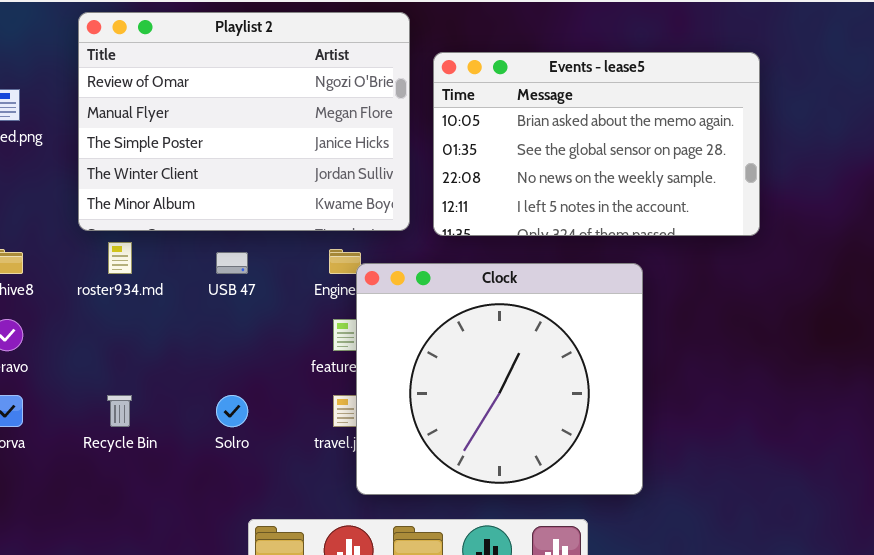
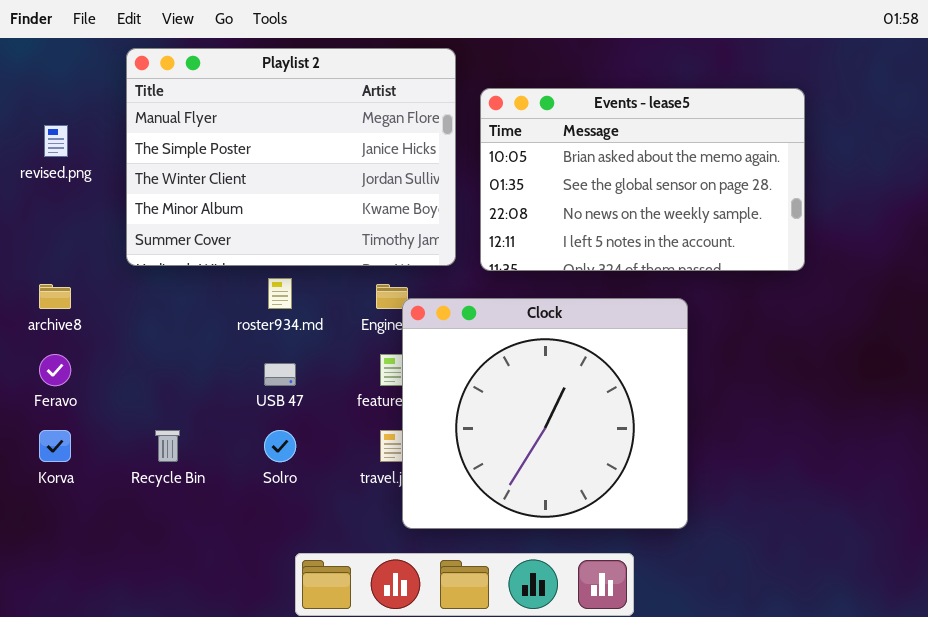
Playlist 2: [78,12,410,231] -> [126,48,456,266], scrolled down 1 row
roster934.md: [108,242,132,274] -> [268,278,292,309], moved
USB 47: [216,252,248,274] -> [264,363,296,386], moved

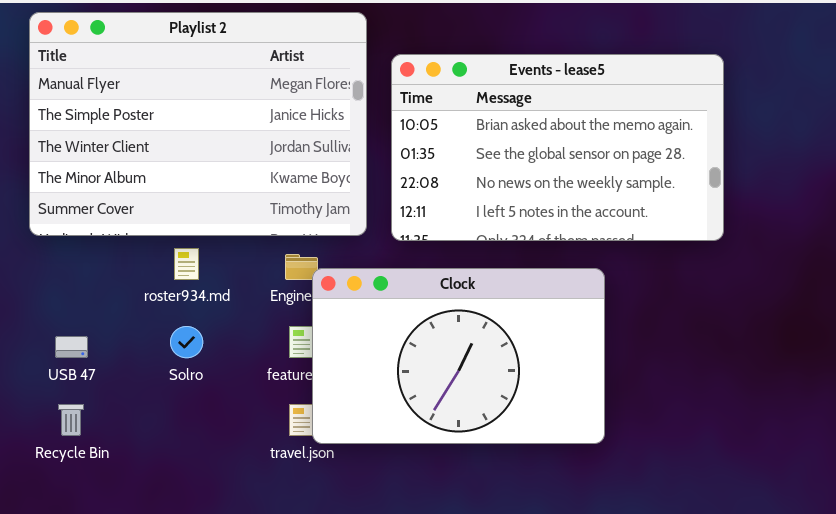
Clock: [402,298,688,529] -> [312,268,605,444], resized
USB 47: [264,363,296,386] -> [55,336,88,358], moved
Solro: [264,430,296,462] -> [170,326,203,358], moved

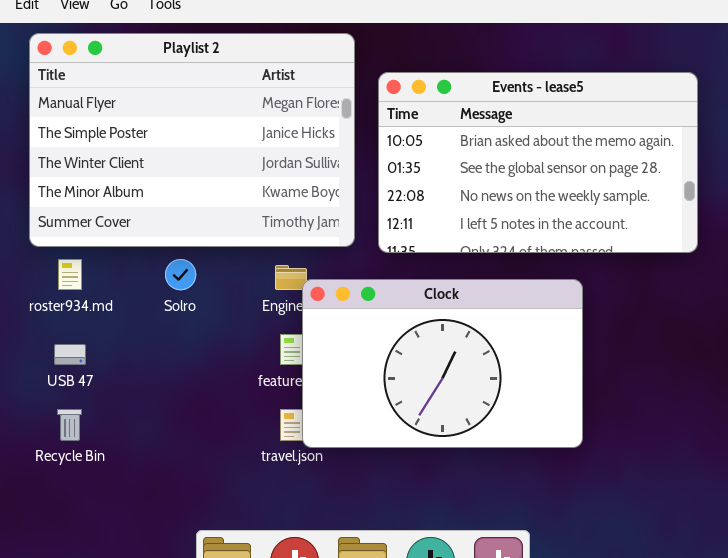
roster934.md: [174,248,199,280] -> [58,259,82,290], moved
Solro: [170,326,203,358] -> [165,259,196,290], moved

